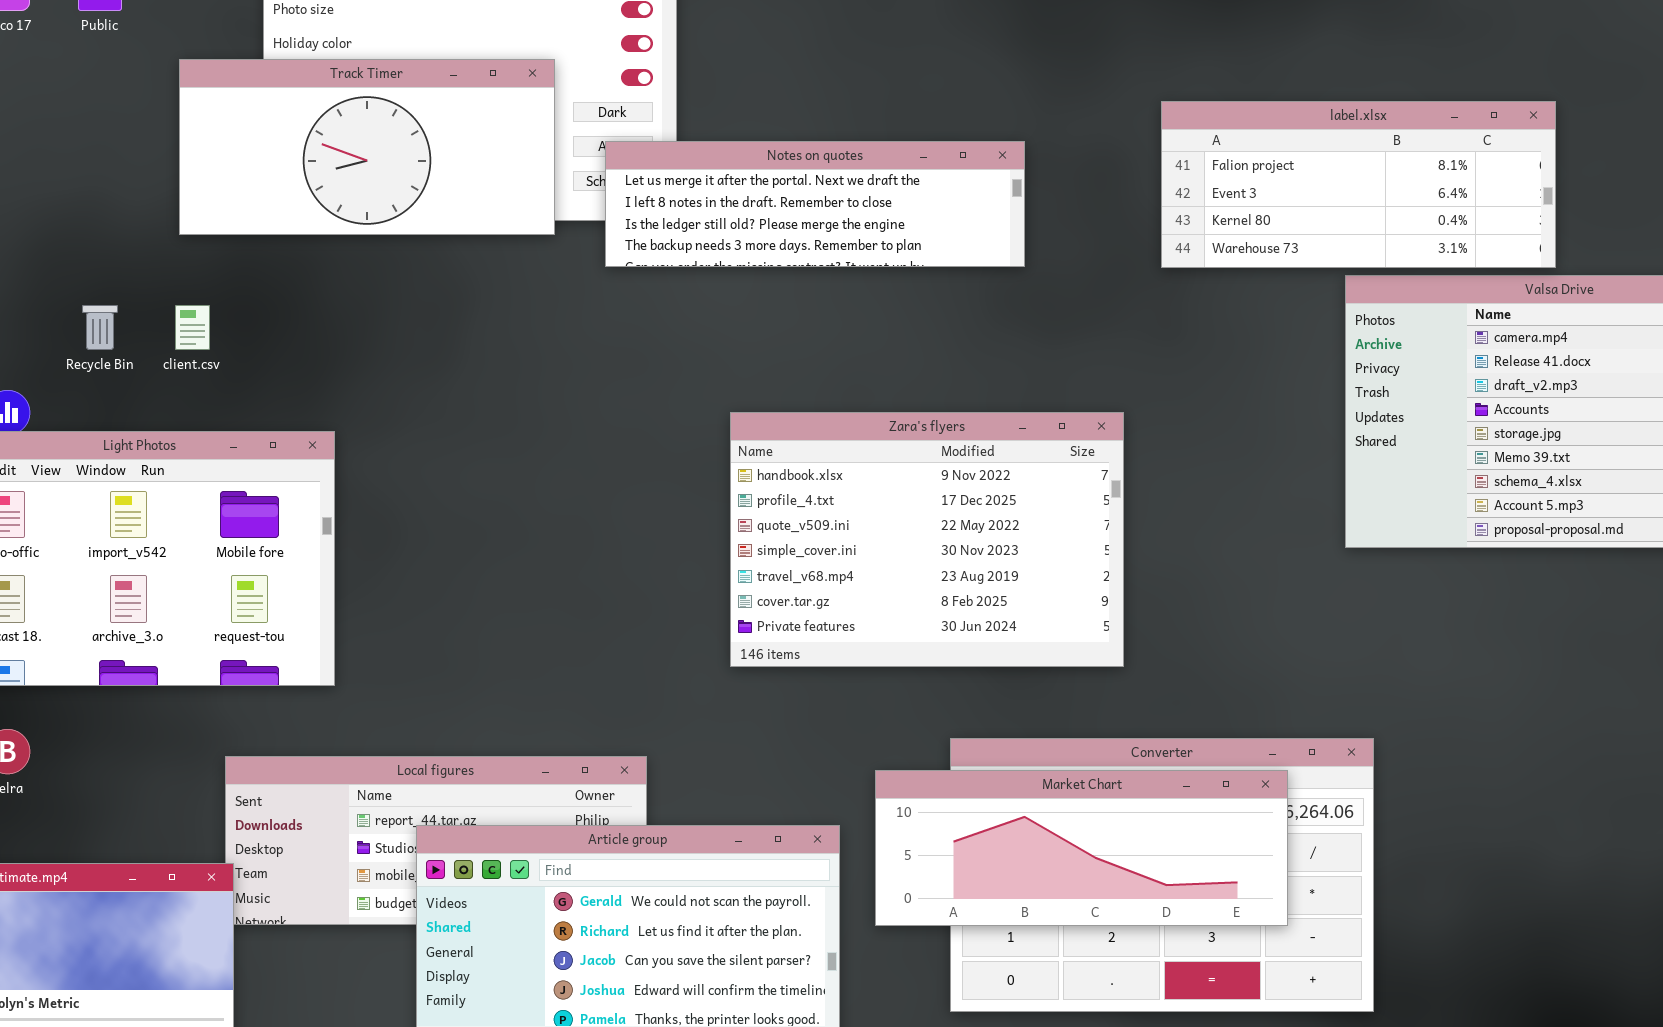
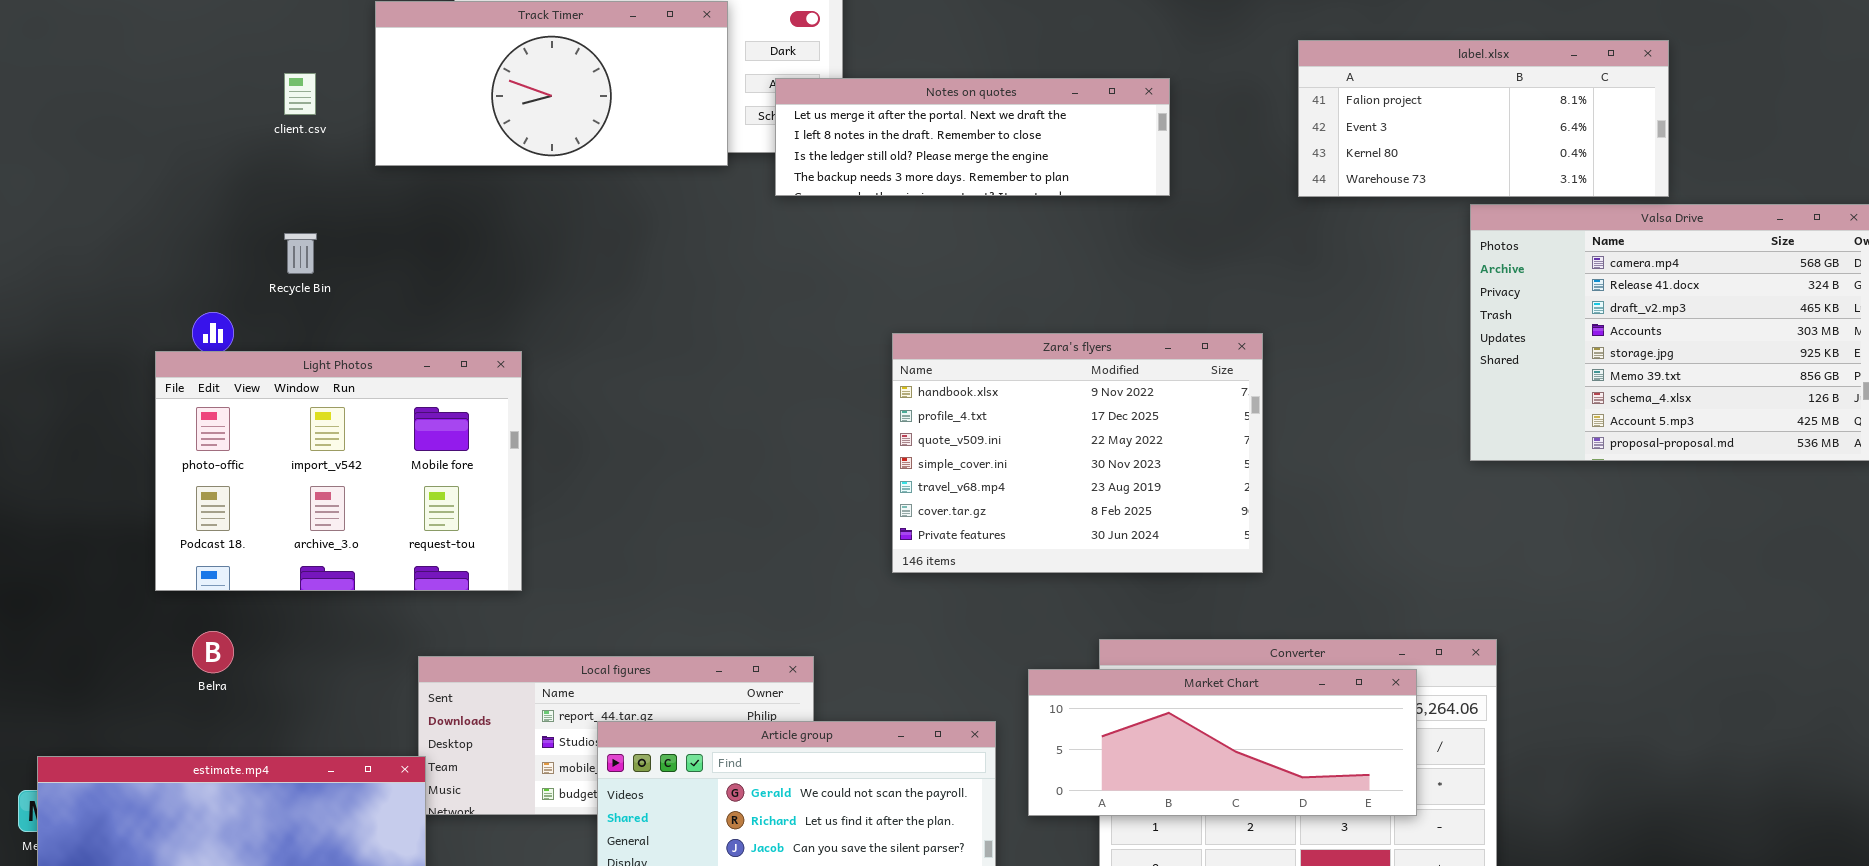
client.csv: [175,305,210,350] -> [284,73,316,115], moved

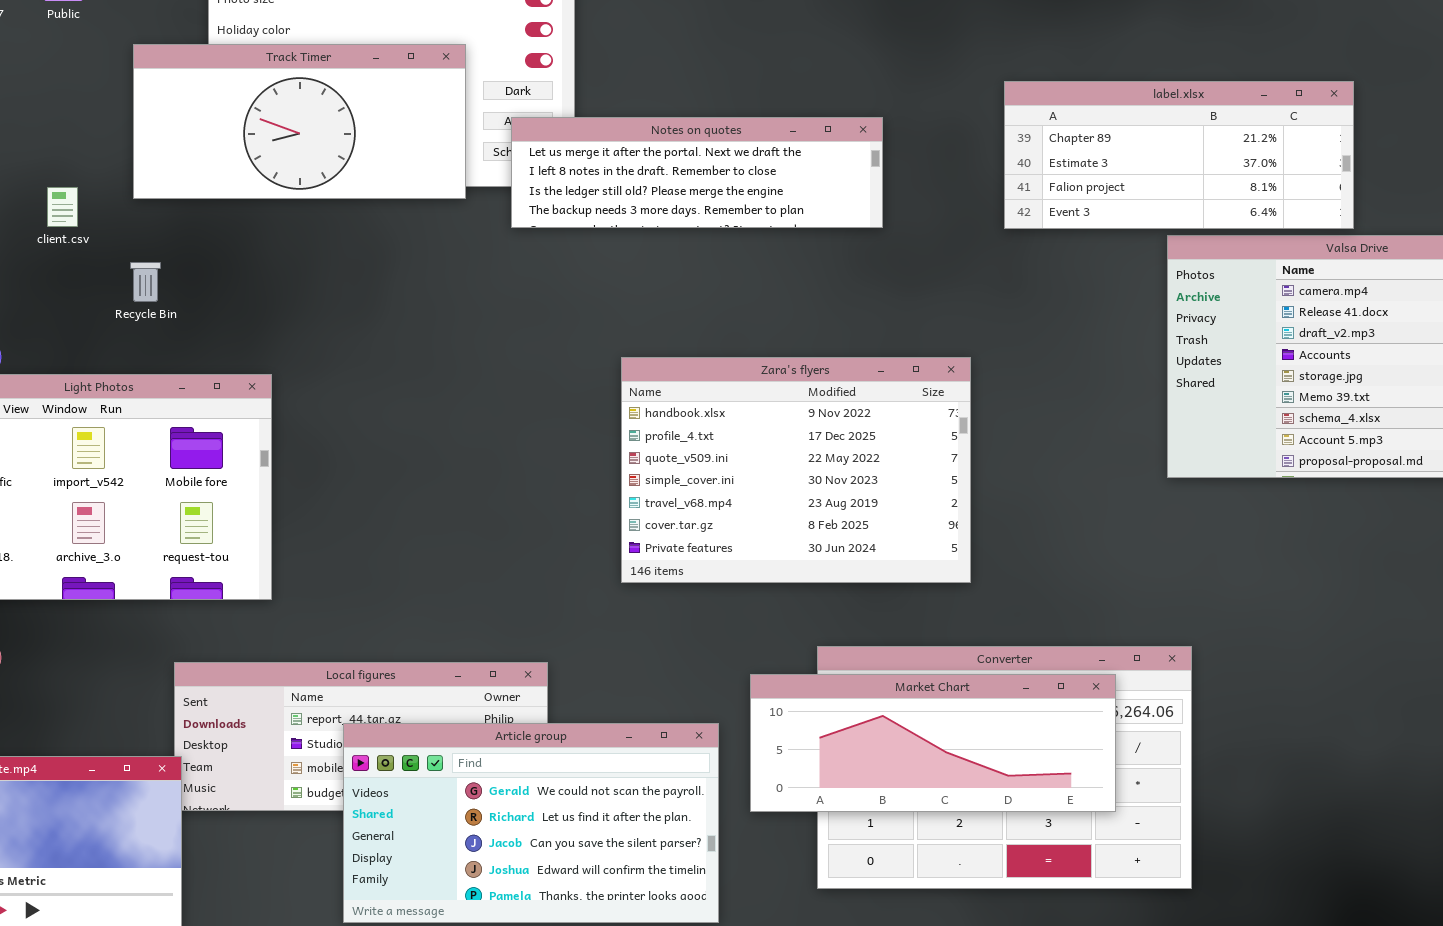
label.xlsx: [1298,40,1669,197] -> [1004,81,1354,229], scrolled up 2 rows
client.csv: [284,73,316,115] -> [47,187,78,227], moved
Recycle Bin: [284,233,317,274] -> [130,262,161,302], moved

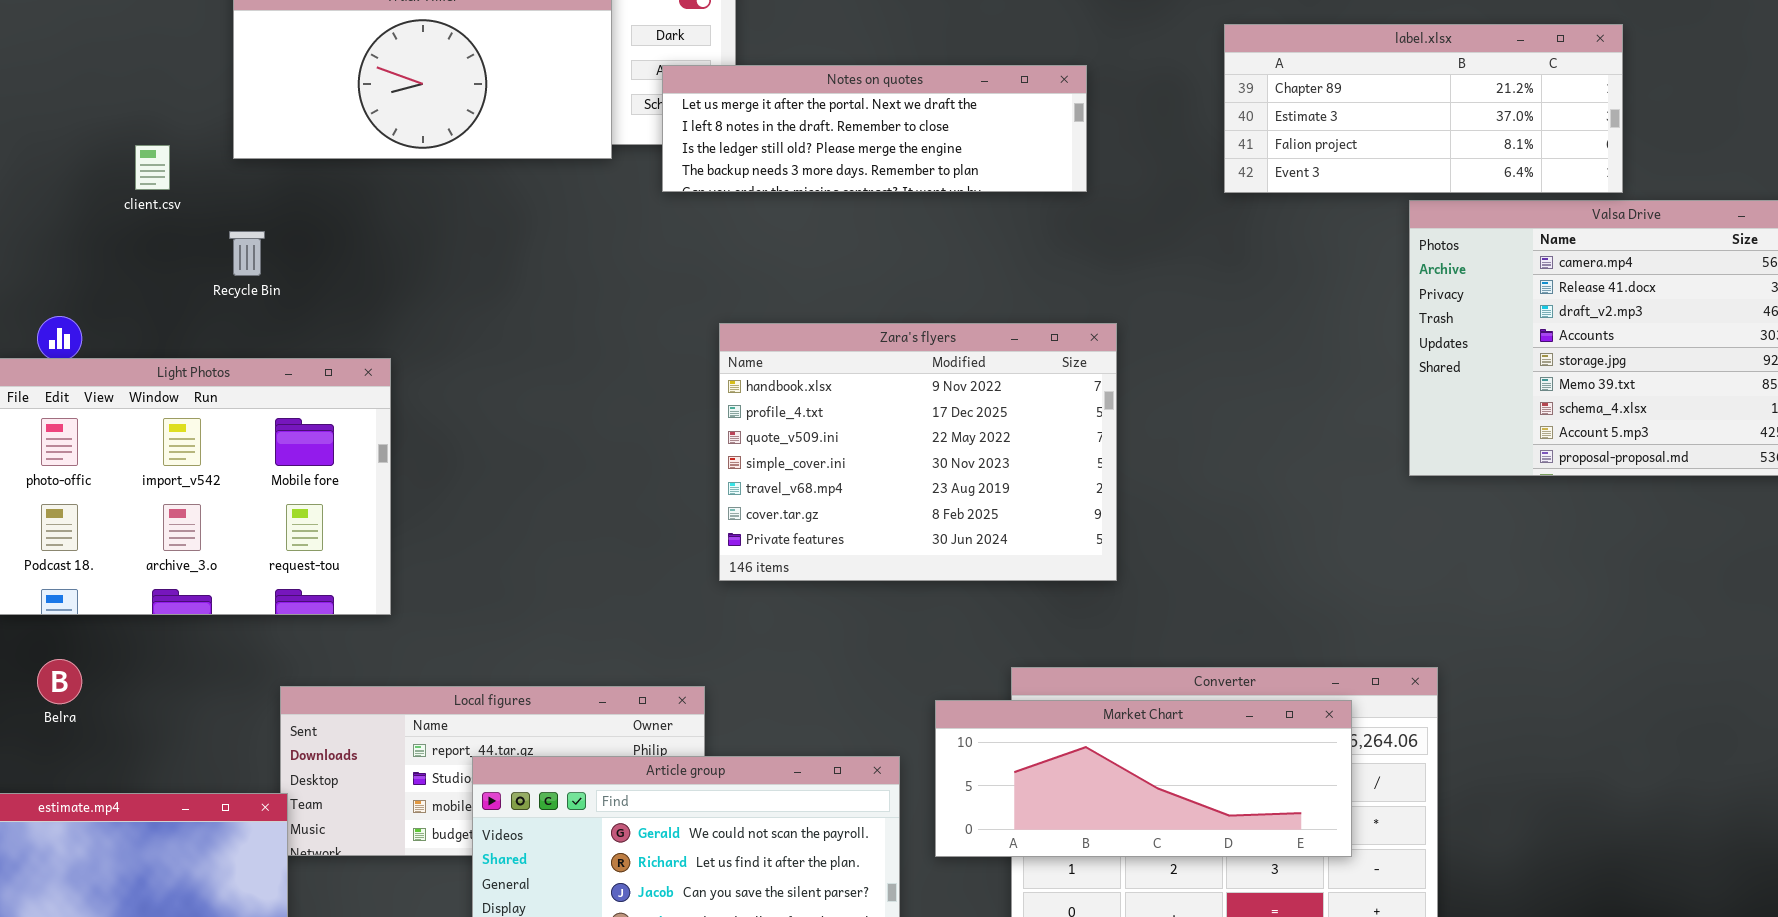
Zara's flyers: [621,357,971,583] -> [719,323,1117,581], moved

